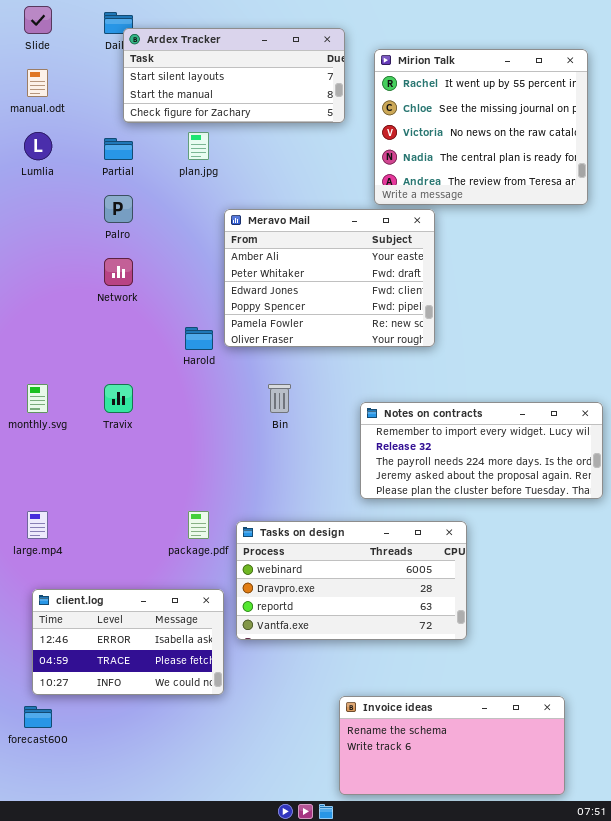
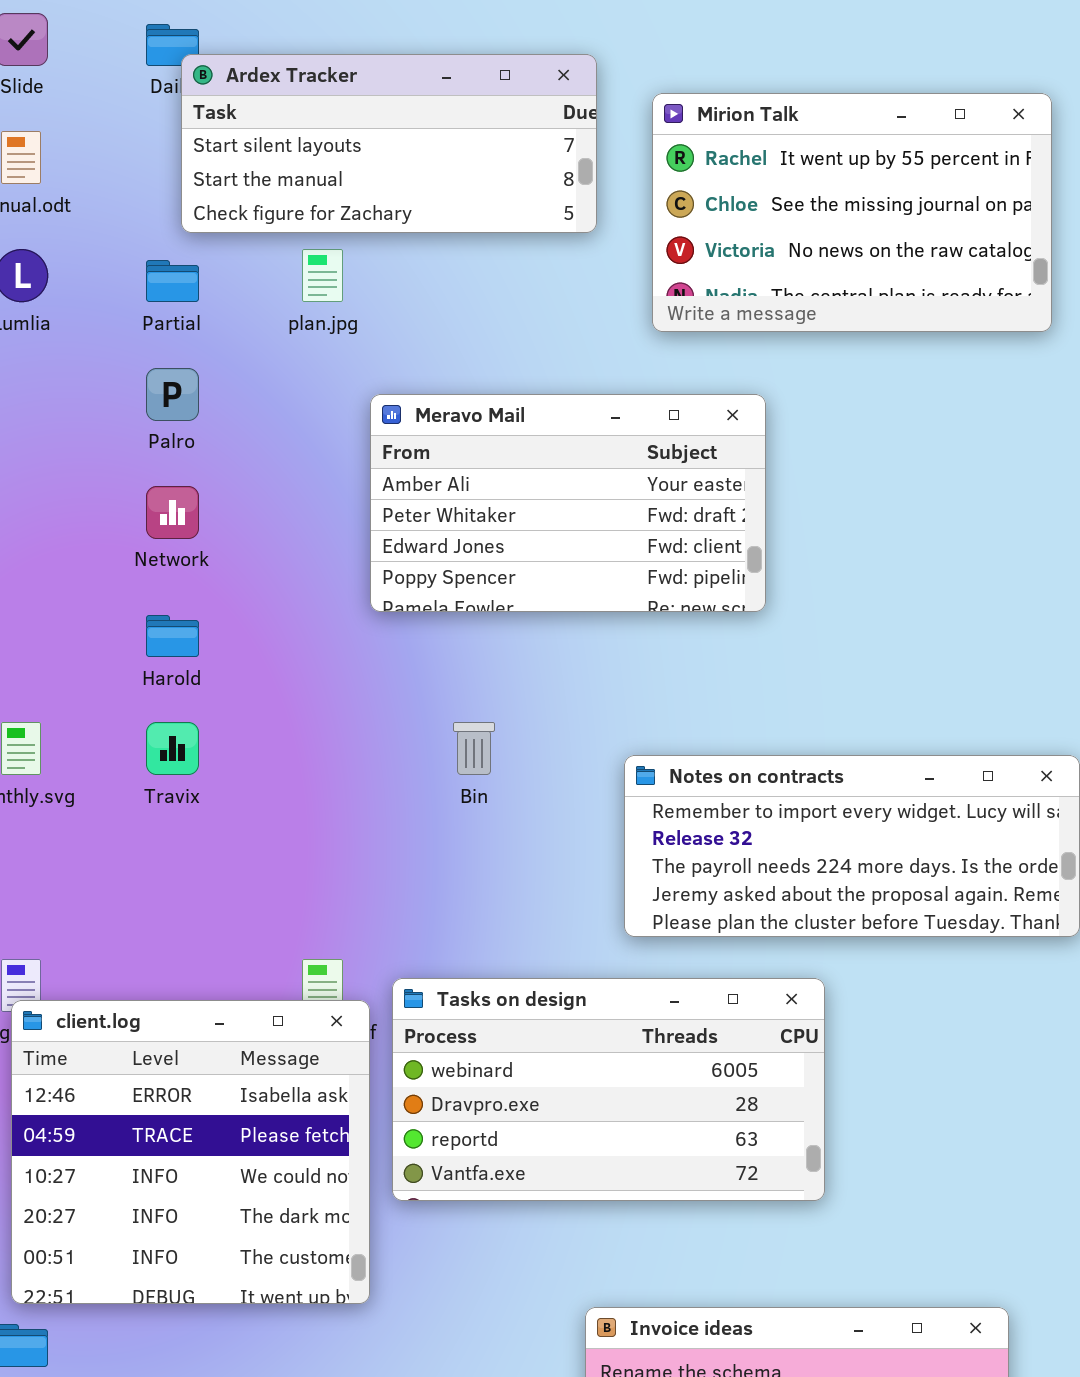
Mirion Talk: [374,49,588,205] -> [652,93,1052,332], resized
Meravo Mail: [224,209,435,347] -> [370,394,766,612], resized
Harold: [185,327,213,350] -> [146,615,199,657], moved
client.log: [32,589,224,695] -> [11,1000,370,1304], resized

